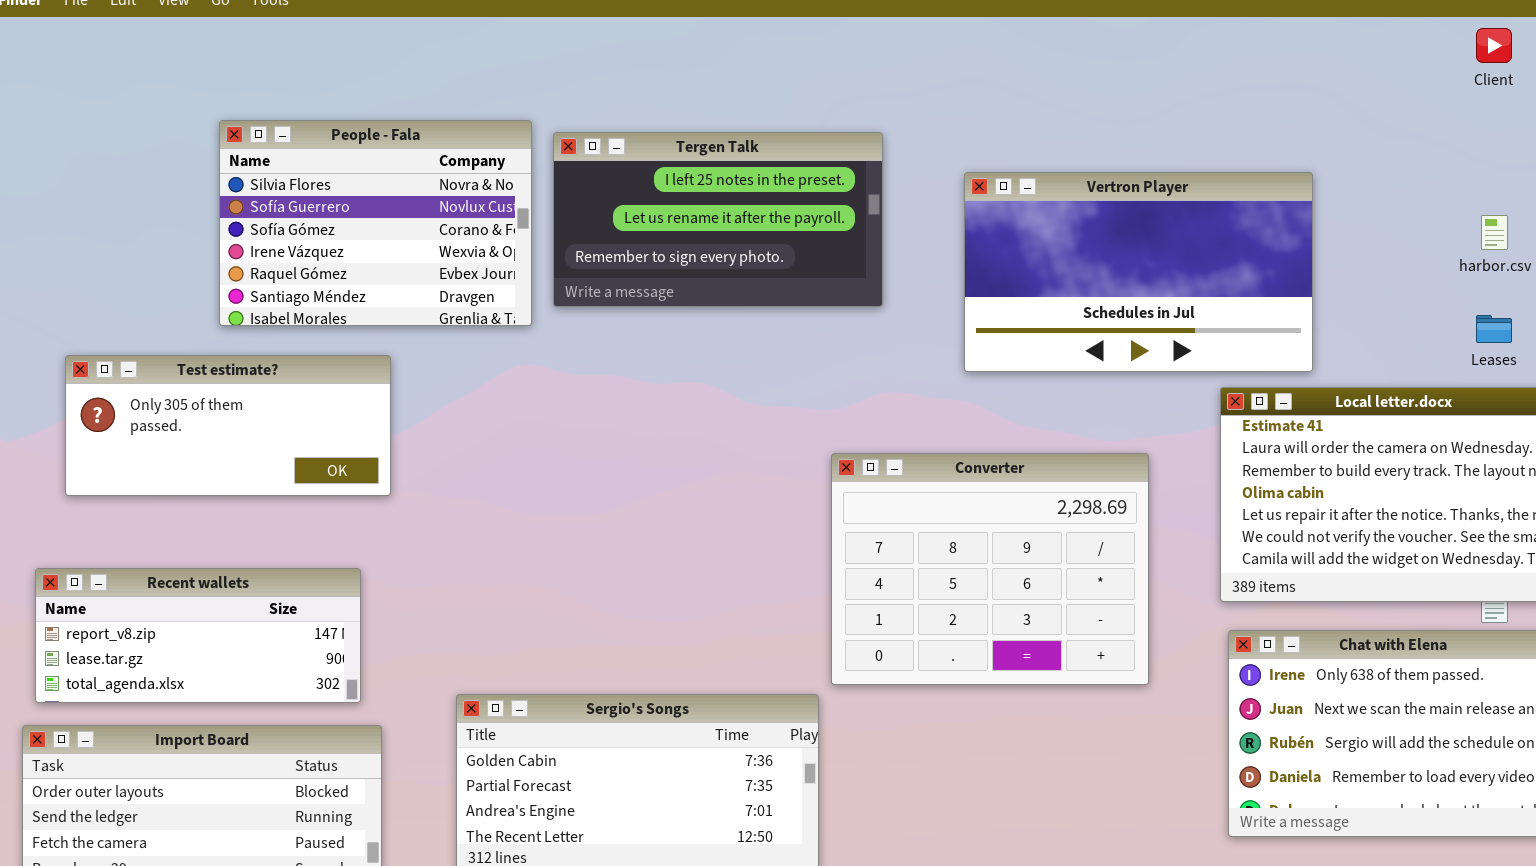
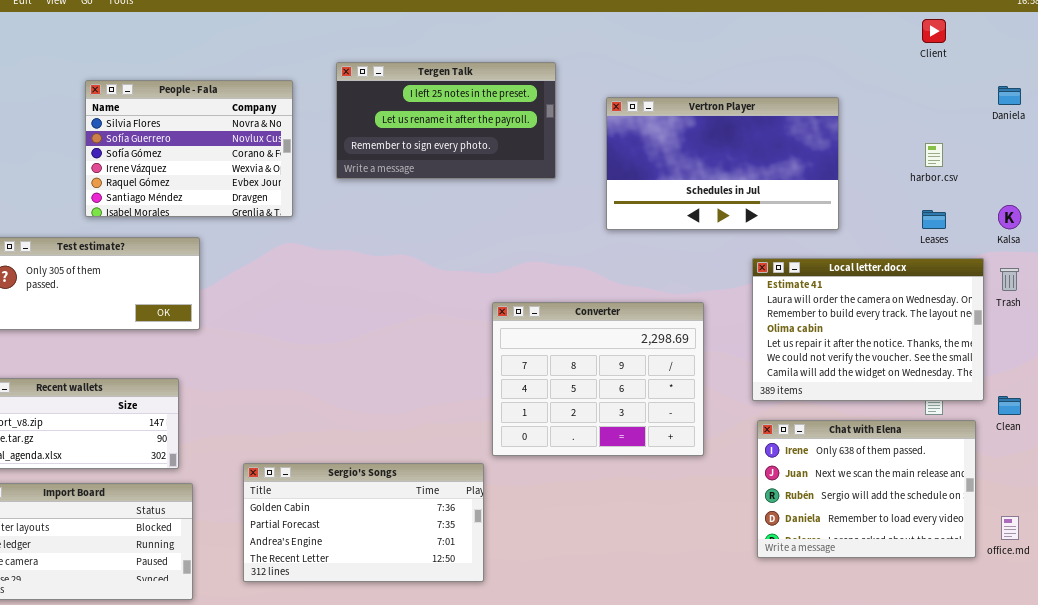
Tergen Talk: [553,132,883,307] -> [336,62,556,179], moved
Vertron Player: [964,172,1313,372] -> [606,97,839,230], moved

